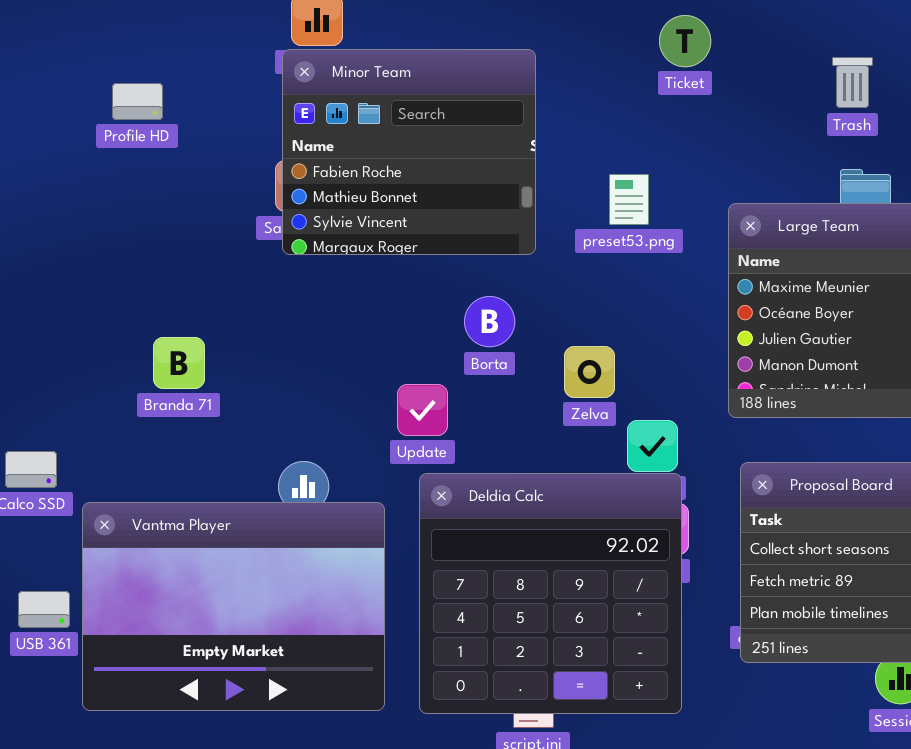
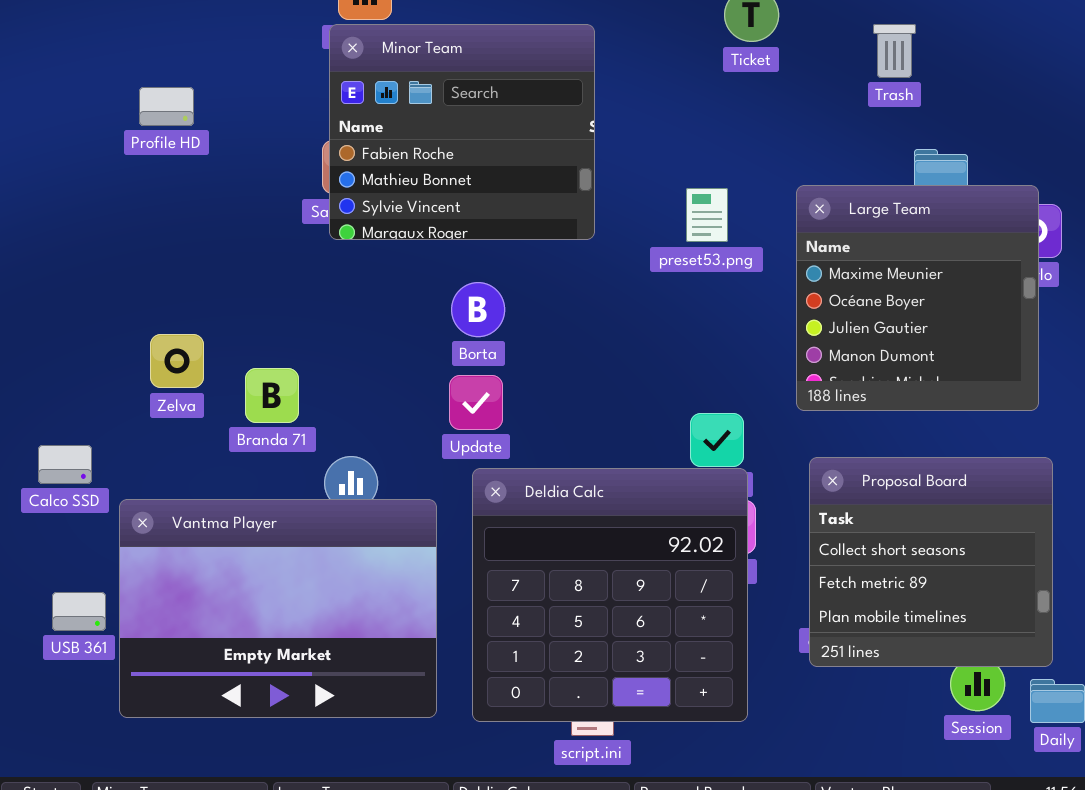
Trash: [832,57,873,108] -> [873,24,916,78], moved
Profile HD: [112,83,163,120] -> [139,87,194,126], moved
preset53.png: [609,174,649,225] -> [686,188,728,242], moved
Borta: [464,296,515,347] -> [451,282,505,337], moved
Branda 71: [153,337,205,389] -> [245,368,299,423], moved
Zelva: [564,346,615,398] -> [150,334,204,388], moved

